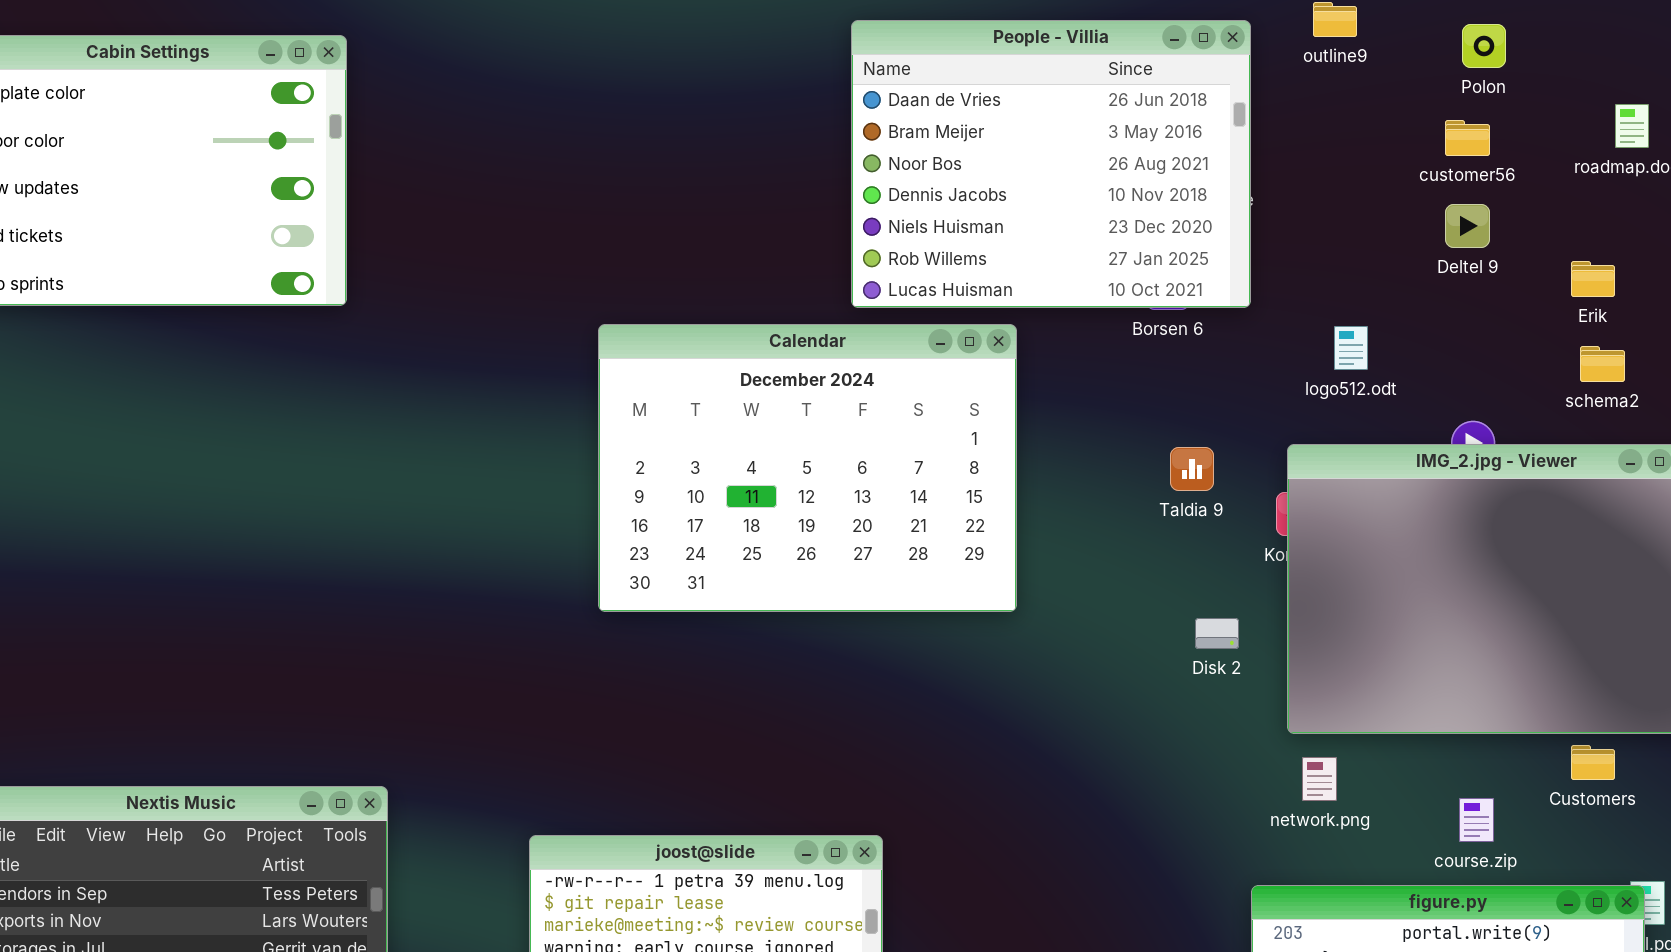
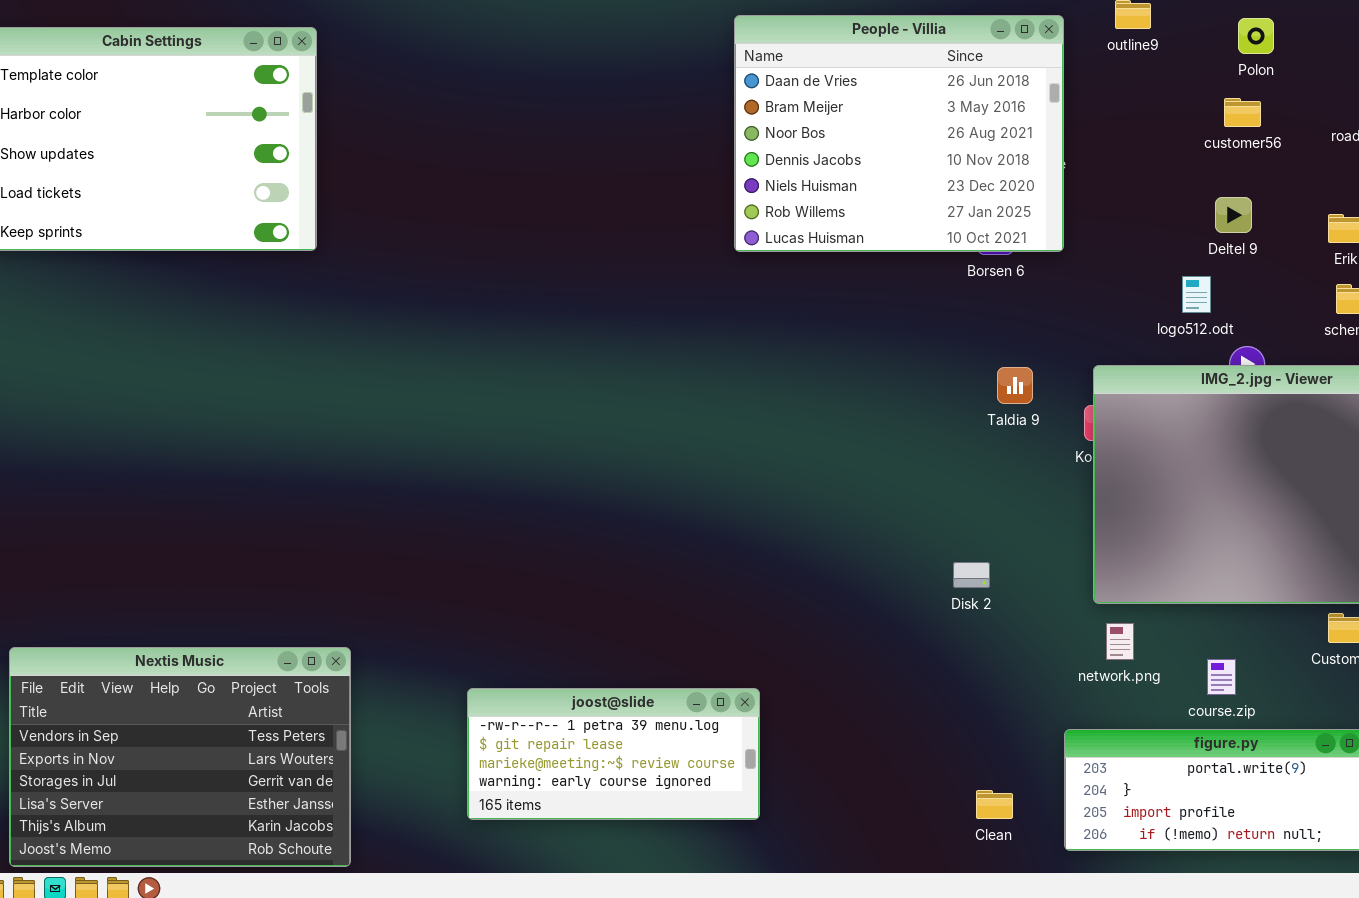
Deltel 9: [1445,204,1490,248] -> [1215,197,1252,233], moved
Calendar: [598,324,1017,612] -> none, closed
logo512.odt: [1334,326,1368,370] -> [1182,276,1211,313], moved
Disk 2: [1195,618,1239,649] -> [953,562,990,588], moved
course.zip: [1459,798,1494,842] -> [1207,659,1236,695], moved

